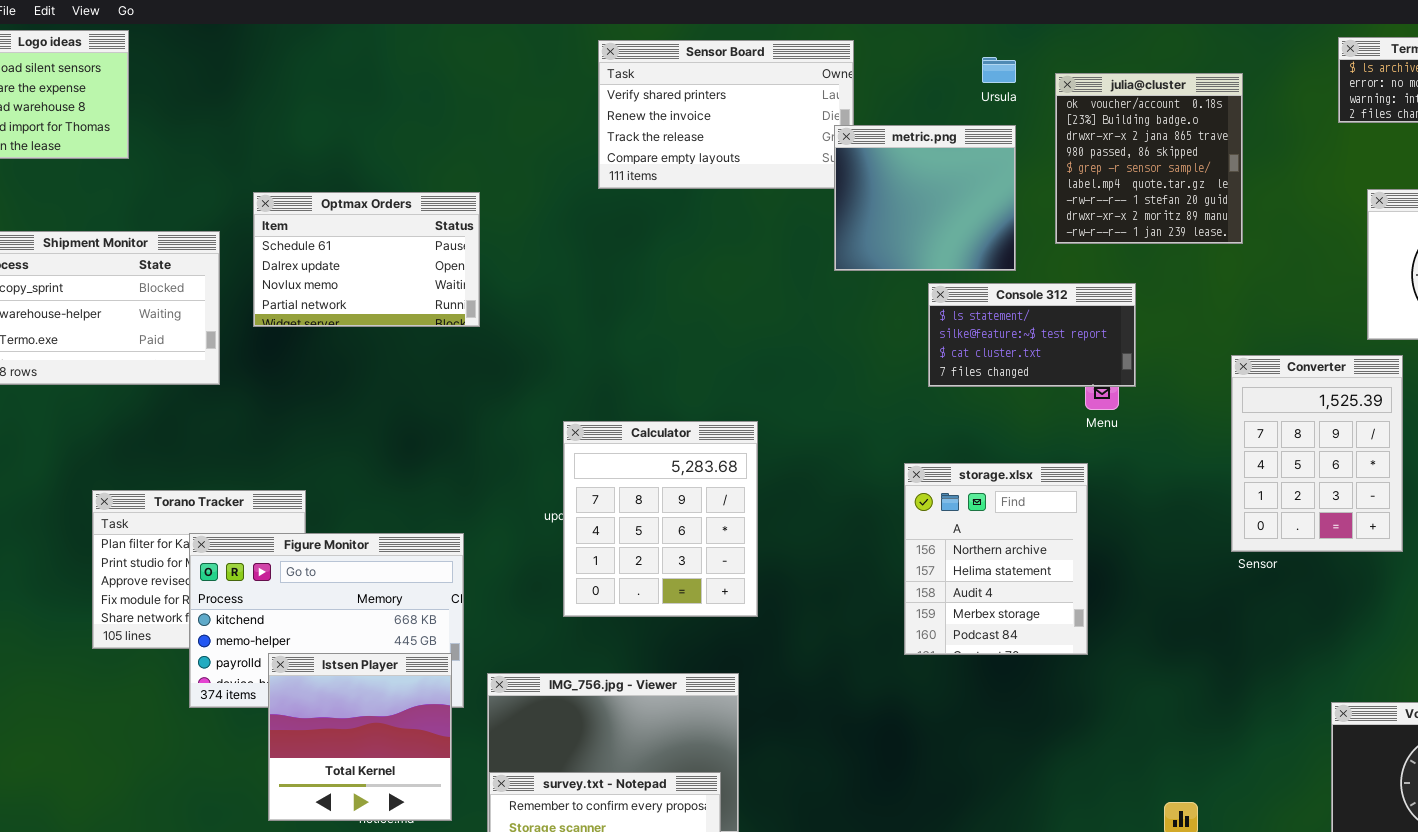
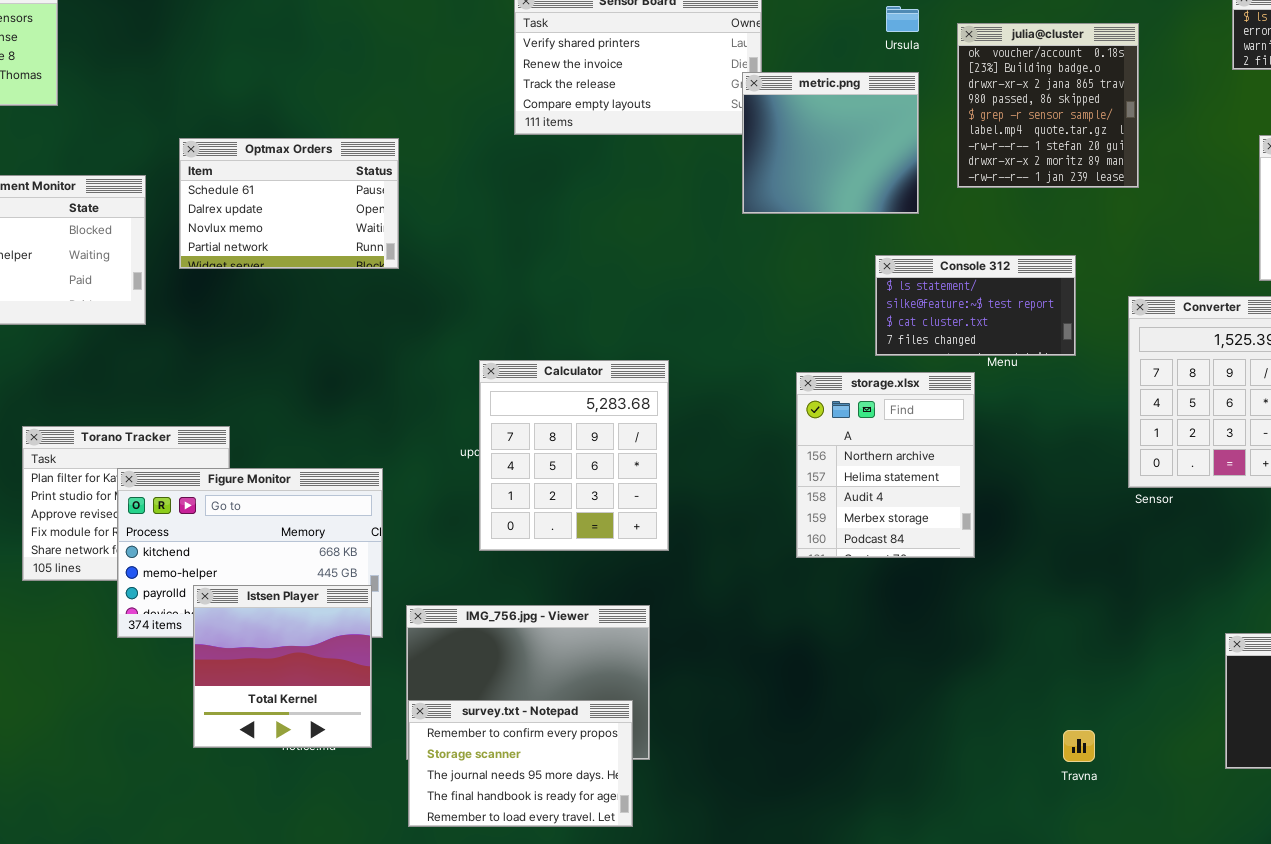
Console 312: [928,283,1136,387] -> [875,255,1076,356], moved
storage.xlsx: [904,463,1088,655] -> [796,372,975,558], moved

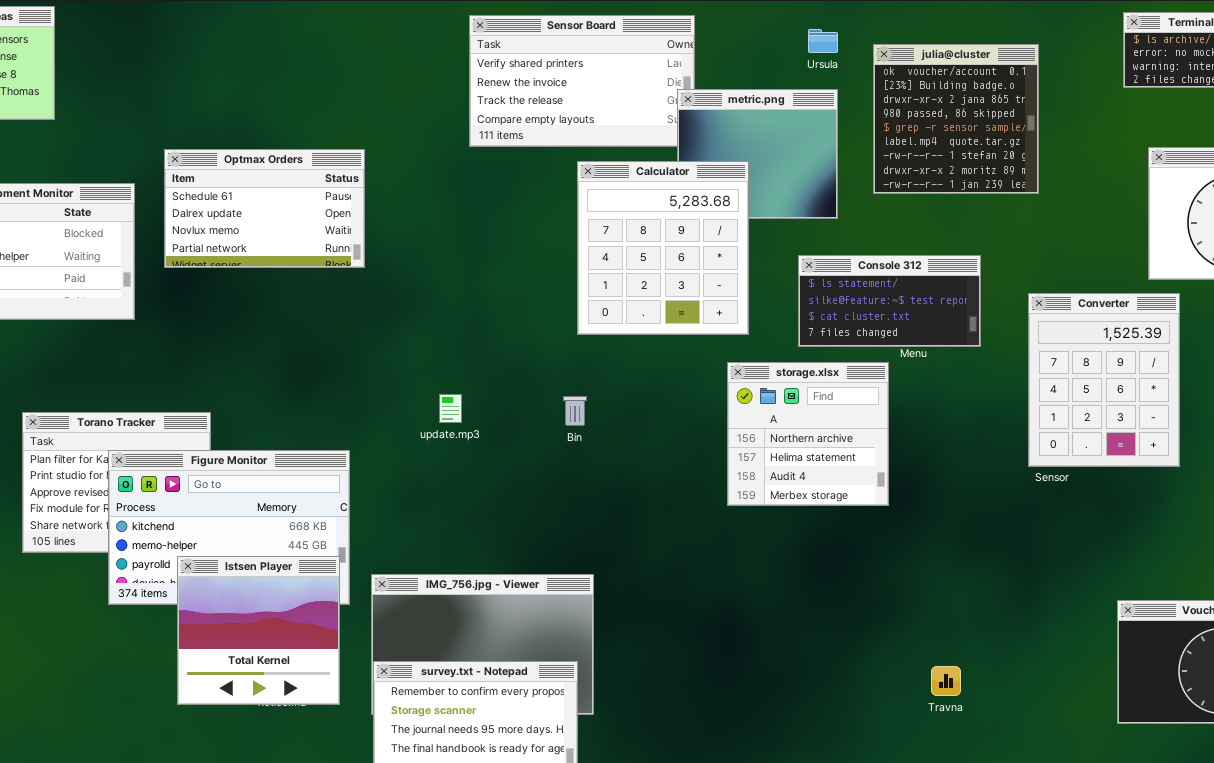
Calculator: [479,360,669,551] -> [577,161,749,335], moved
storage.xlsx: [796,372,975,558] -> [727,362,889,506], resized
Travna: [1063,730,1095,762] -> [931,666,961,696], moved

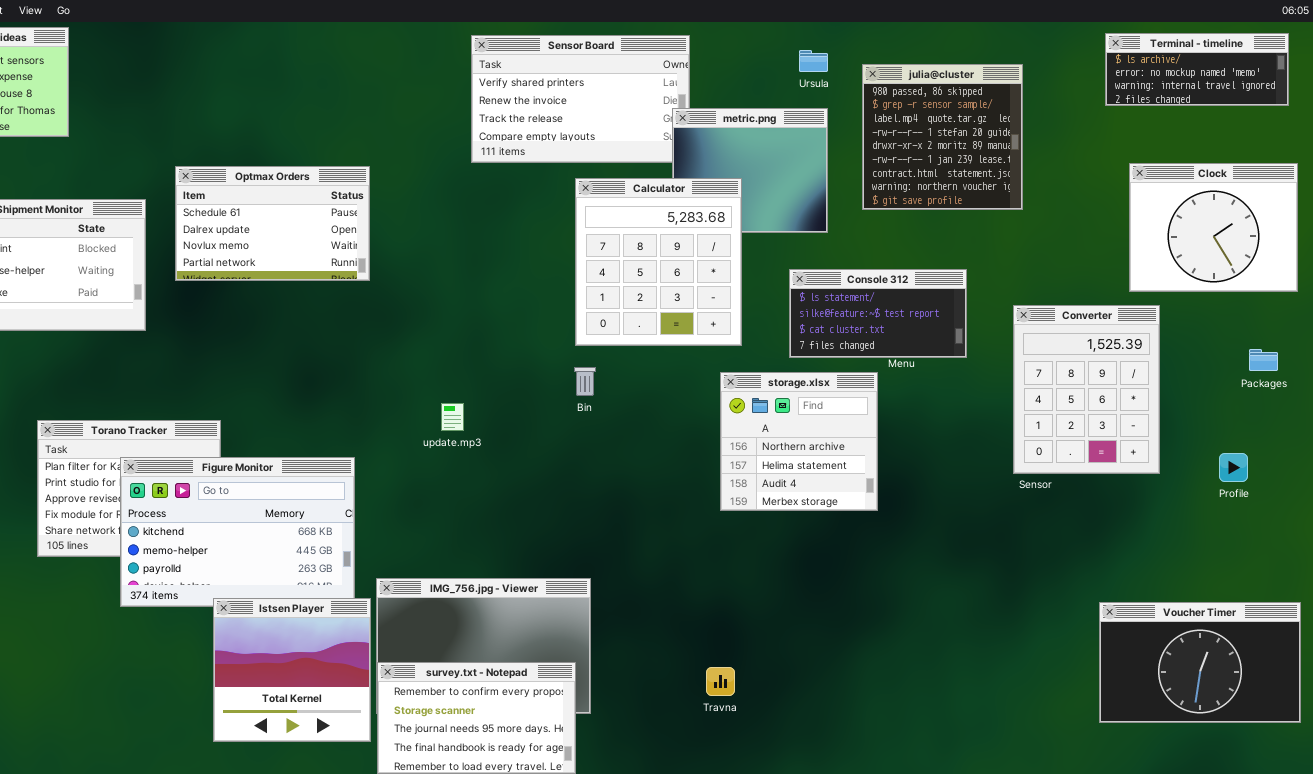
julia@cluster: [873,44,1039,194] -> [862,64,1023,210], scrolled down 3 rows
Bin: [563,396,587,426] -> [574,367,596,396], moved
Istsen Player: [177,556,340,705] -> [213,598,371,742], moved
Travna: [931,666,961,696] -> [706,667,735,696], moved

